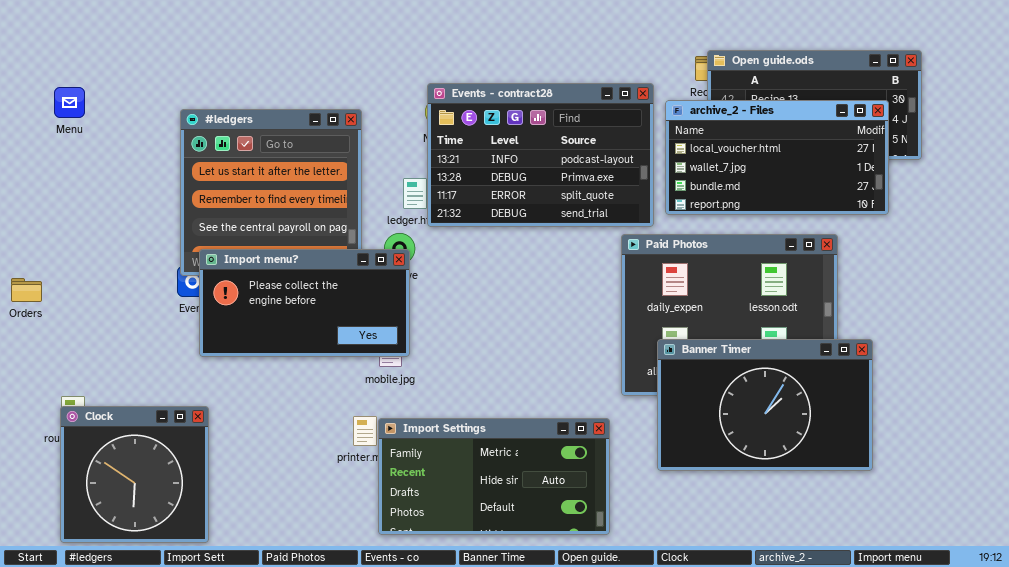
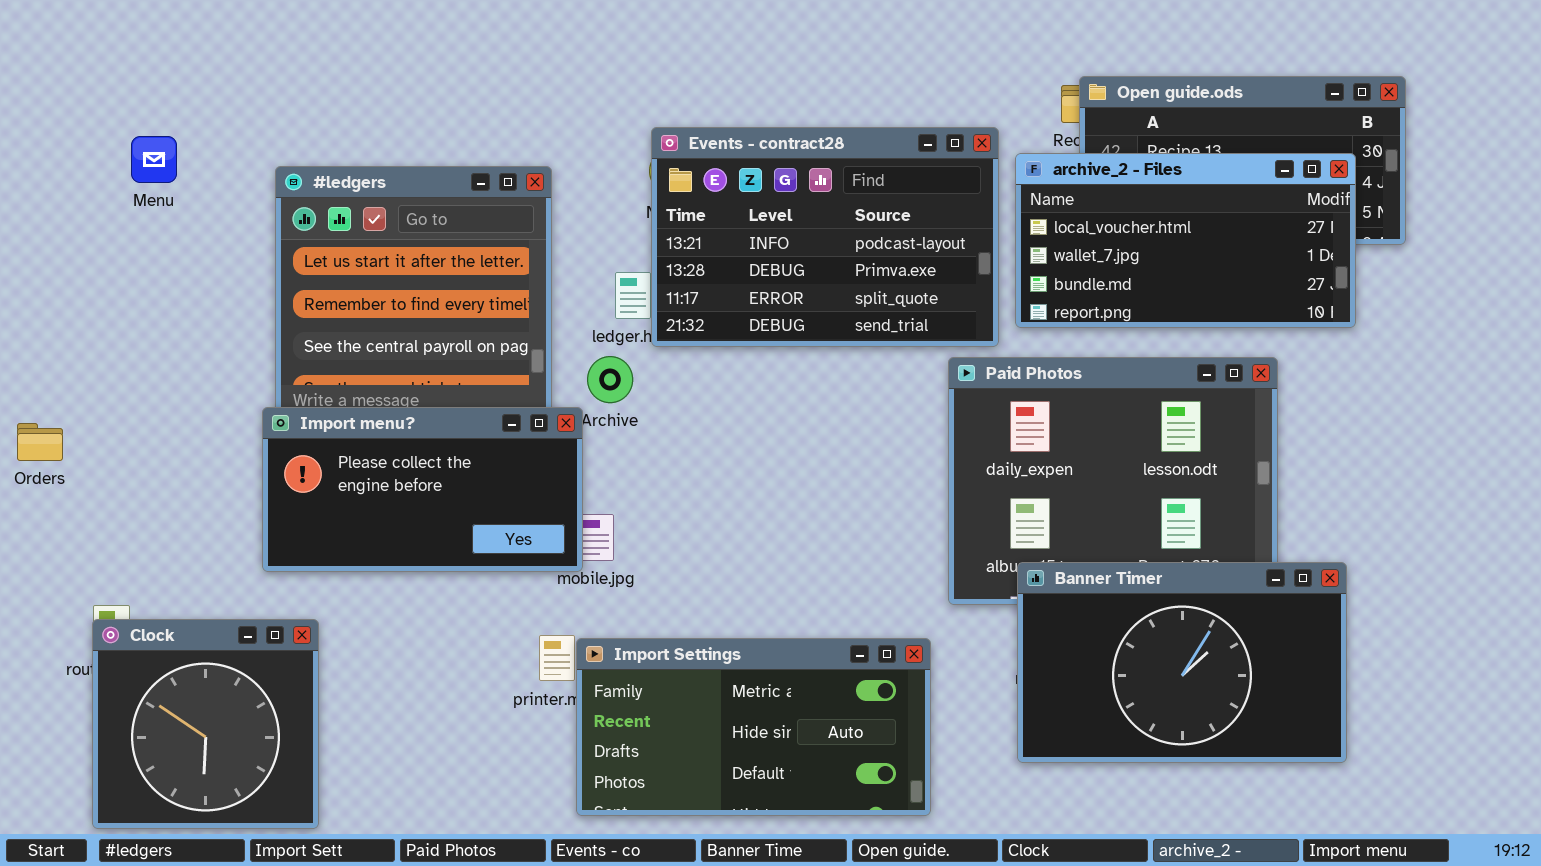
Menu: [54,87,85,118] -> [131,136,177,183], moved
Import menu?: [199,249,410,357] -> [262,407,583,572], moved
Banner Timer: [657,339,873,471] -> [1017,562,1347,763], moved

